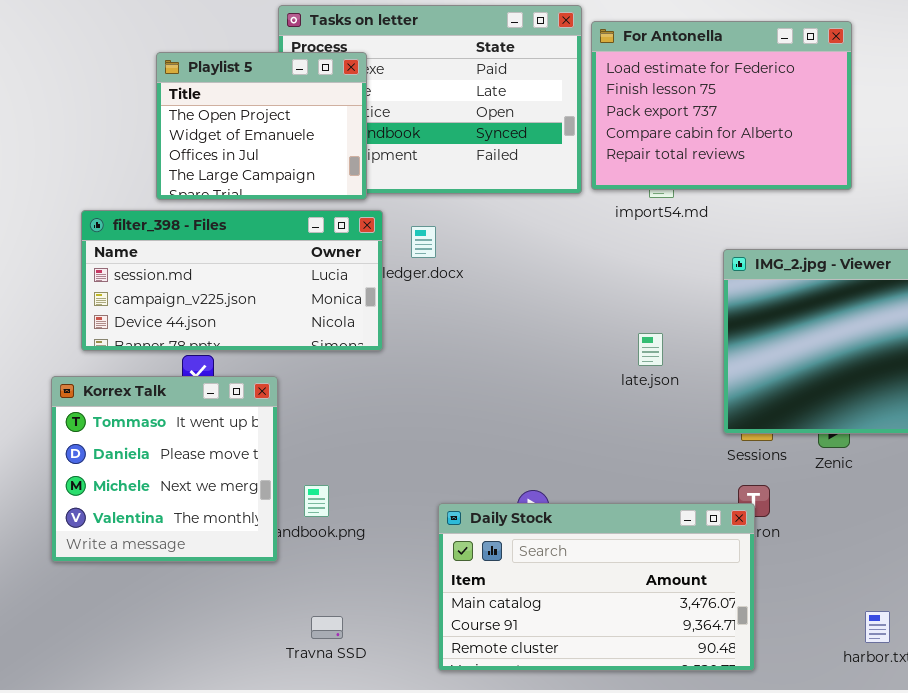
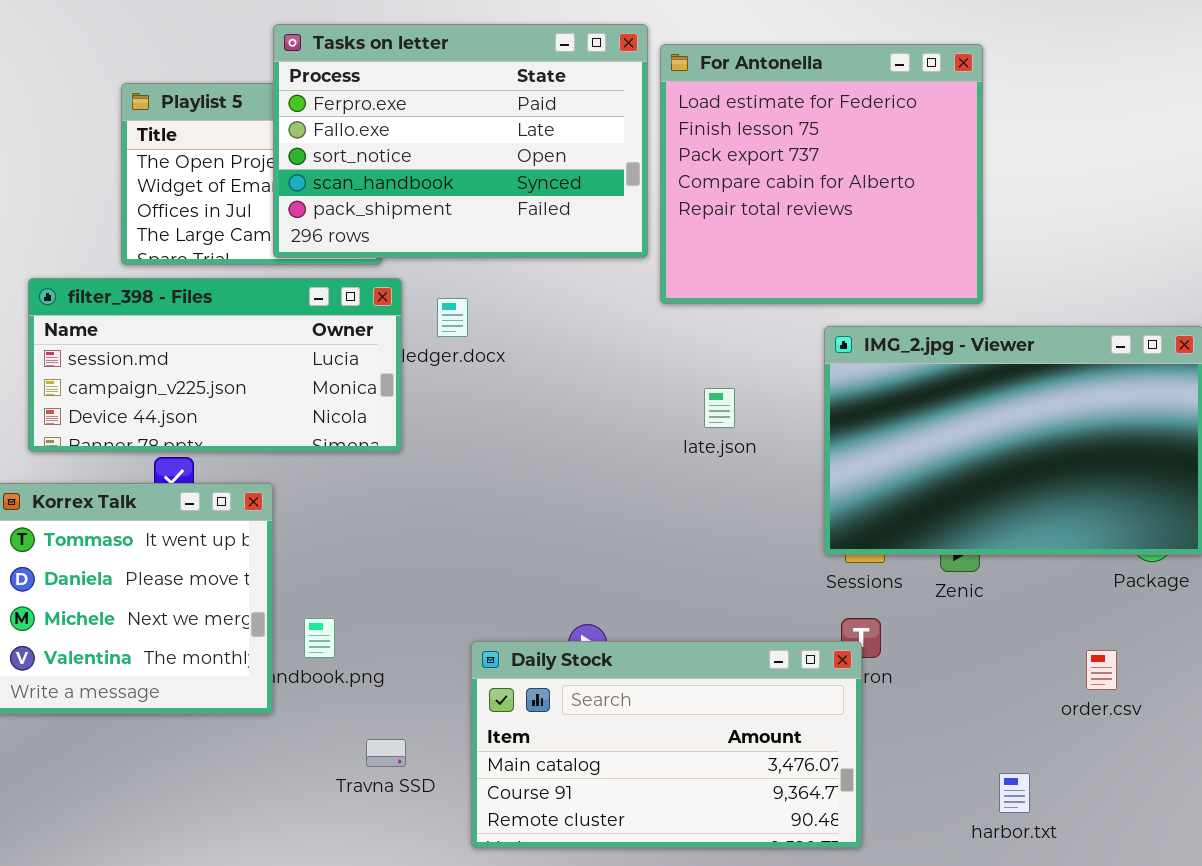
Tasks on letter: [278,5,582,194] -> [273,24,648,258], raised
For Antonella: [591,21,852,190] -> [660,44,983,304], resized
late.json: [638,333,663,366] -> [704,388,735,428], moved
Travna SSD: [311,616,343,639] -> [366,739,406,767], moved

